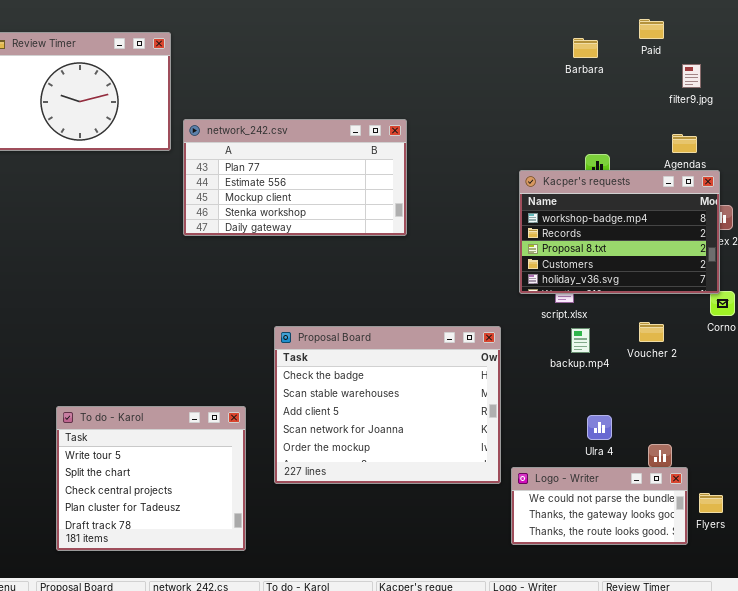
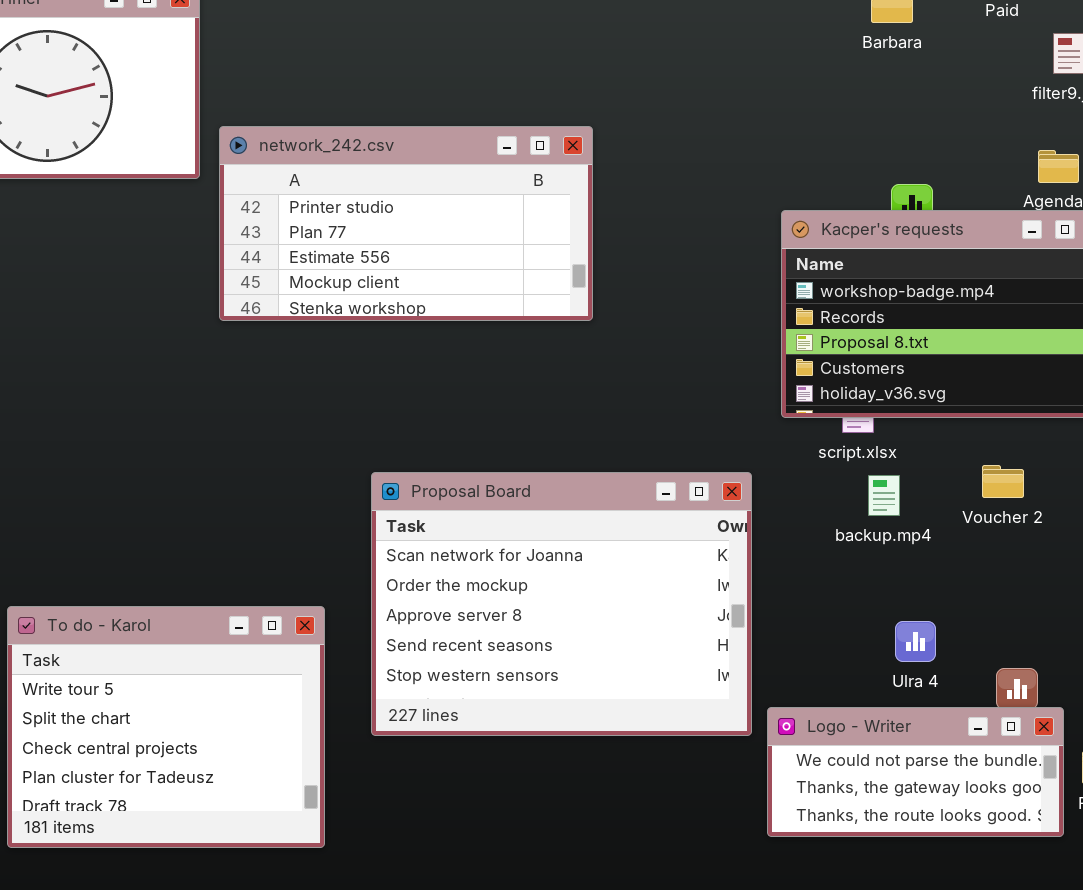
network_242.csv: [183,119,407,236] -> [219,126,593,321], scrolled up 1 row
Proposal Board: [274,326,501,484] -> [371,472,752,736], scrolled down 3 rows

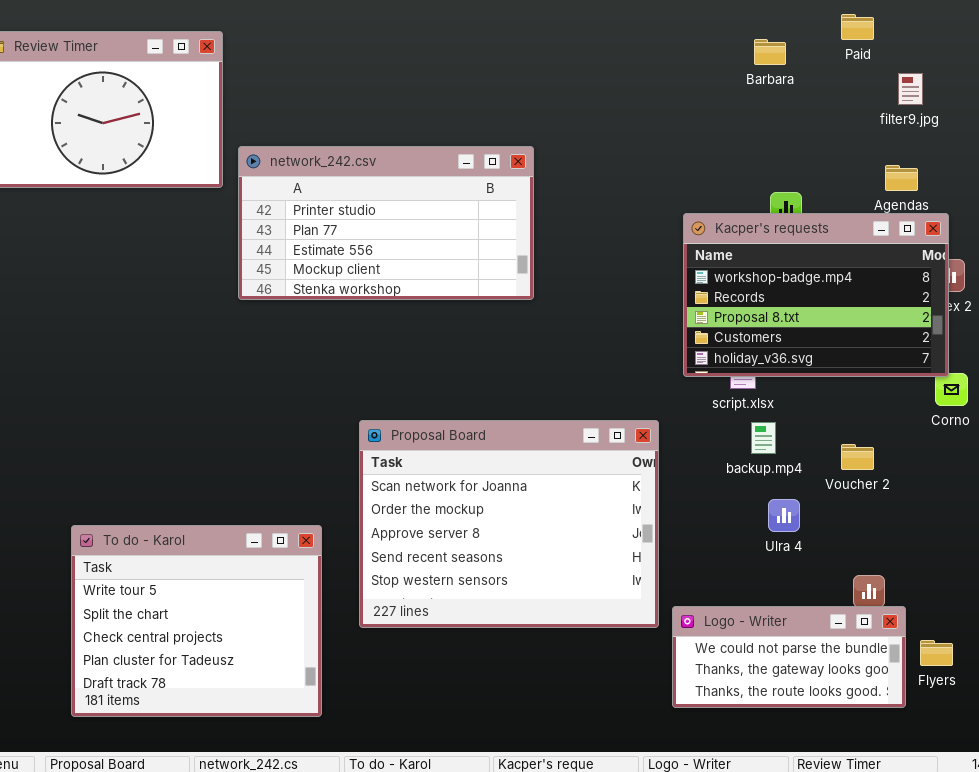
Voucher 2: [982,465,1024,498] -> [841,444,874,470], moved
Ulra 4: [895,621,936,662] -> [768,499,800,532], moved

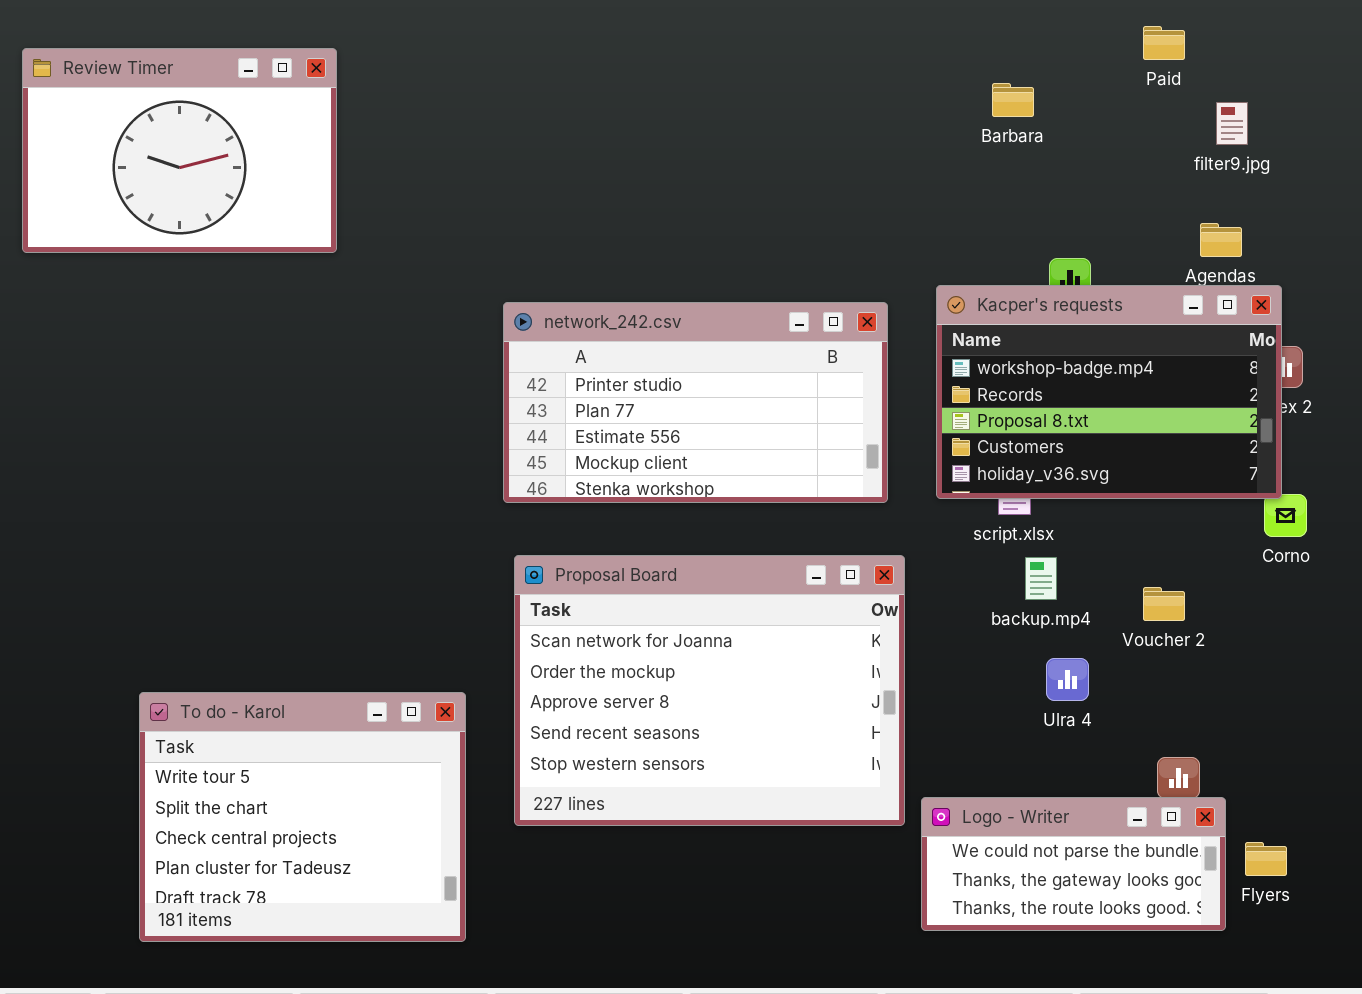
Barbara: [754,39,786,65] -> [992,83,1034,117], moved
network_242.csv: [238,146,534,300] -> [503,302,888,503], moved

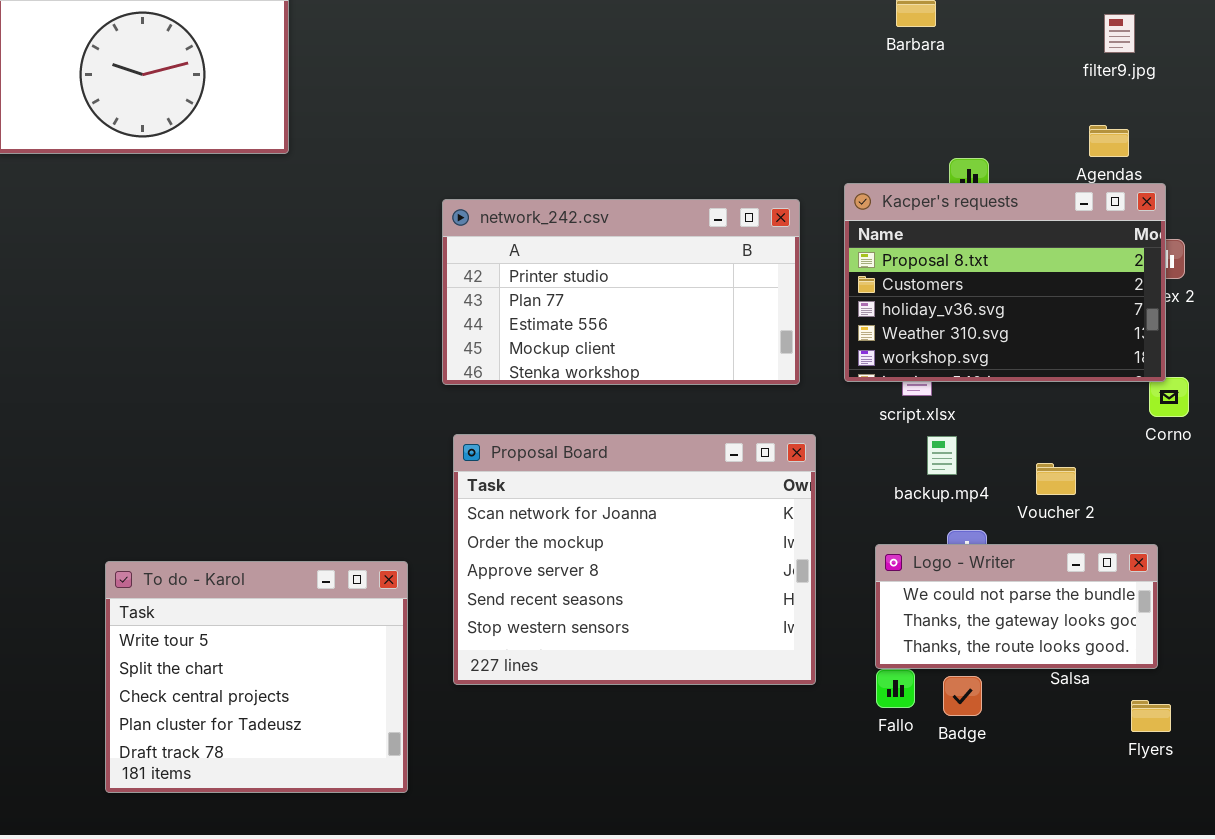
Kacper's requests: [936,285,1282,499] -> [844,183,1166,382], scrolled down 2 rows
Logo - Writer: [921,797,1226,931] -> [875,544,1158,669], moved

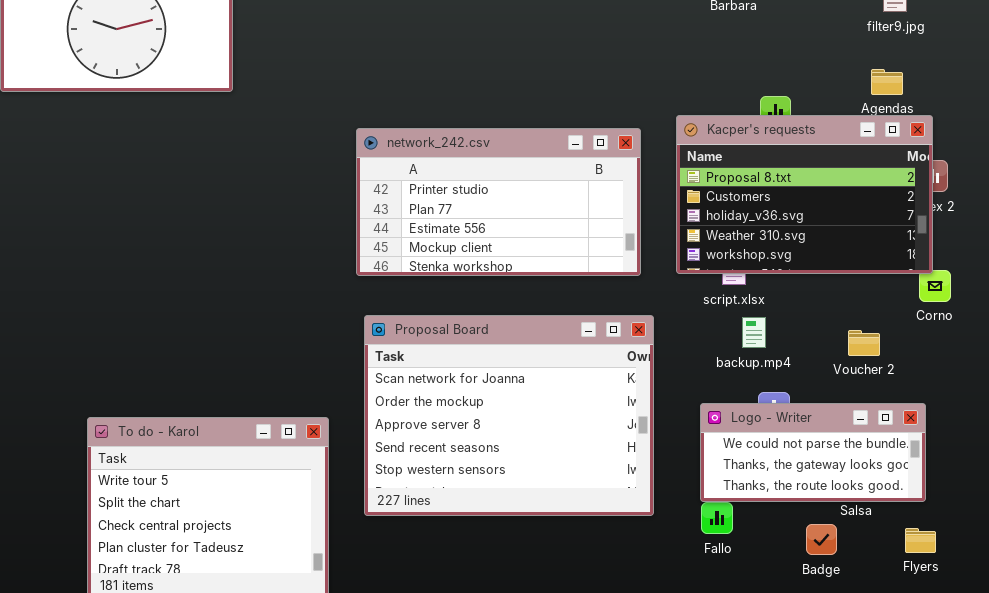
Voucher 2: [1036,463,1076,495] -> [848,330,880,356], moved
Badge: [943,676,982,716] -> [806,524,837,555], moved

